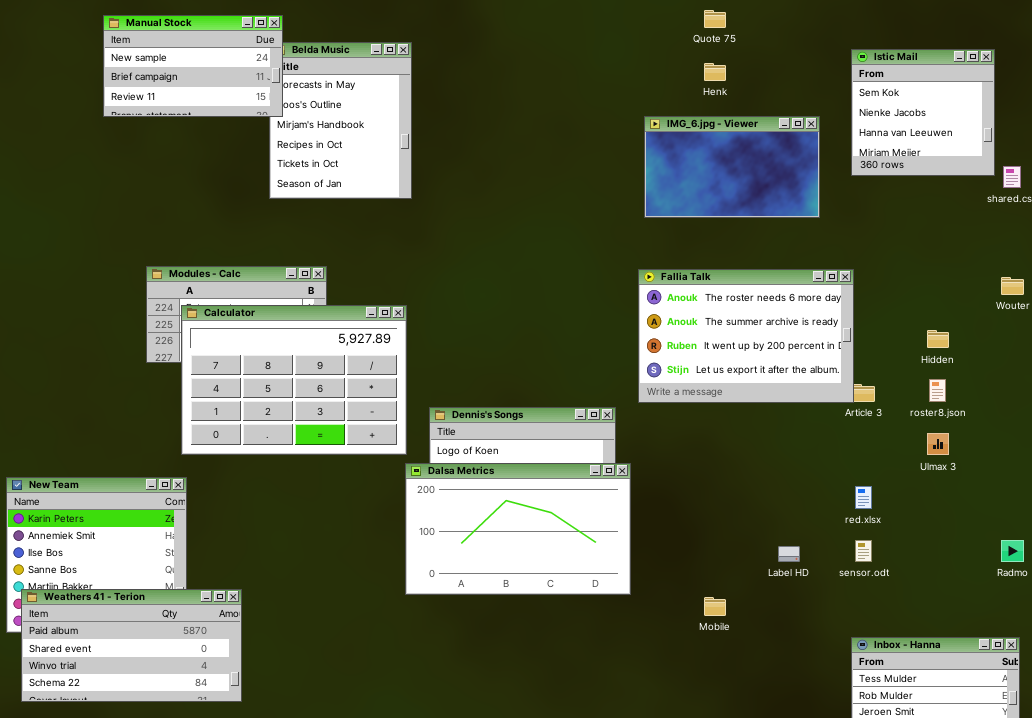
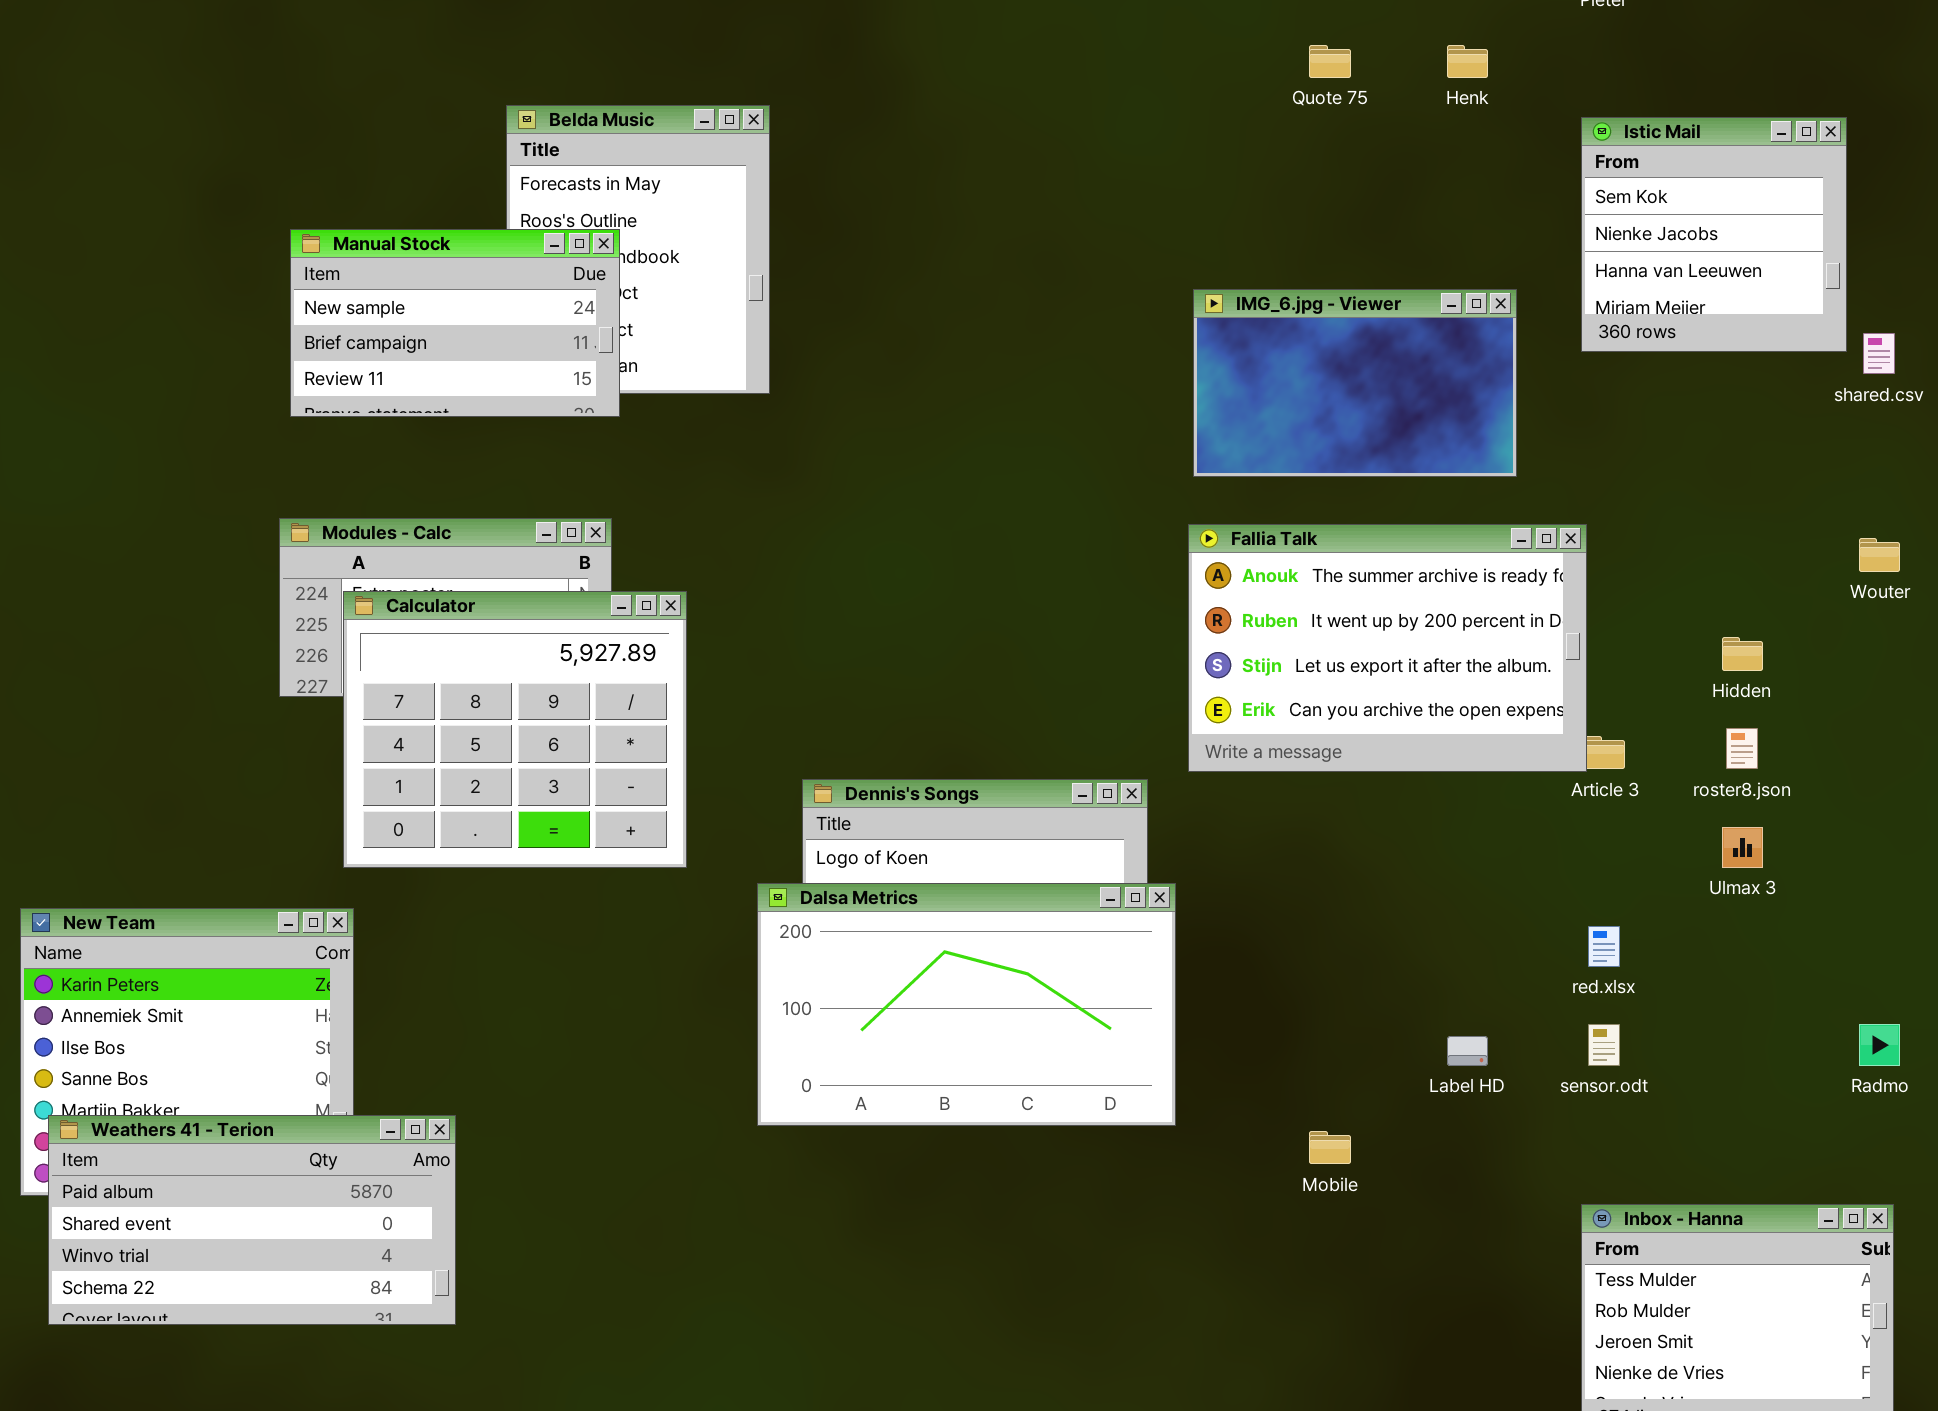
Manual Stock: [103,15,283,117] -> [290,229,620,417], moved
Henk: [704,63,726,81] -> [1447,45,1488,78], moved
IMG_6.jpg - Viewer: [644,116,820,218] -> [1193,289,1517,477], moved
Fallia Talk: [638,269,854,403] -> [1188,524,1587,772], scrolled down 1 row
Calculator: [181,305,407,455] -> [343,591,687,868], resized

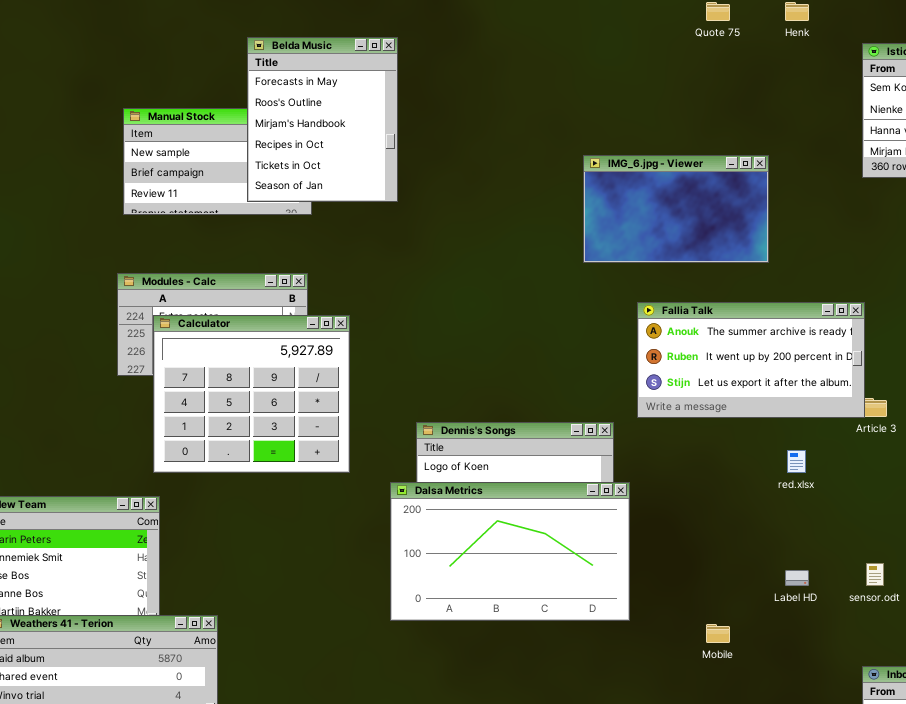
Belda Music: [506,105,770,394] -> [247,37,398,202], raised
IMG_6.jpg - Viewer: [1193,289,1517,477] -> [583,155,769,263], moved
Fallia Talk: [1188,524,1587,772] -> [637,302,865,418], resized
red.xlsx: [1588,926,1620,967] -> [787,450,806,473], moved

